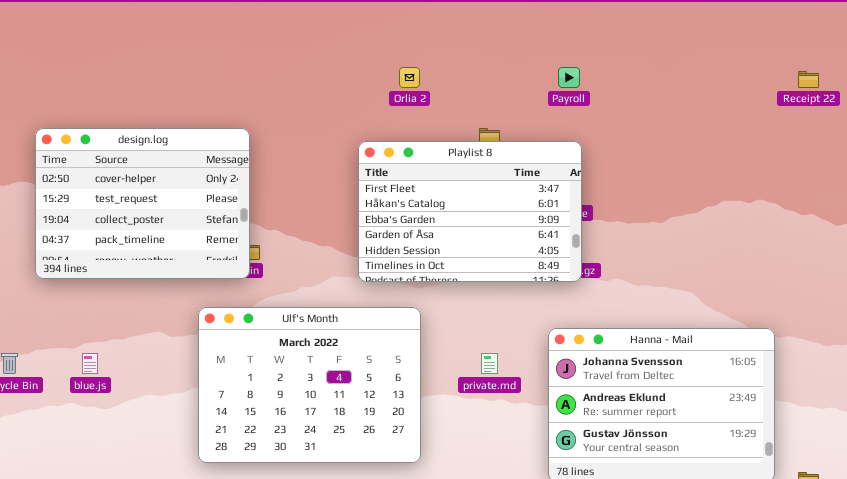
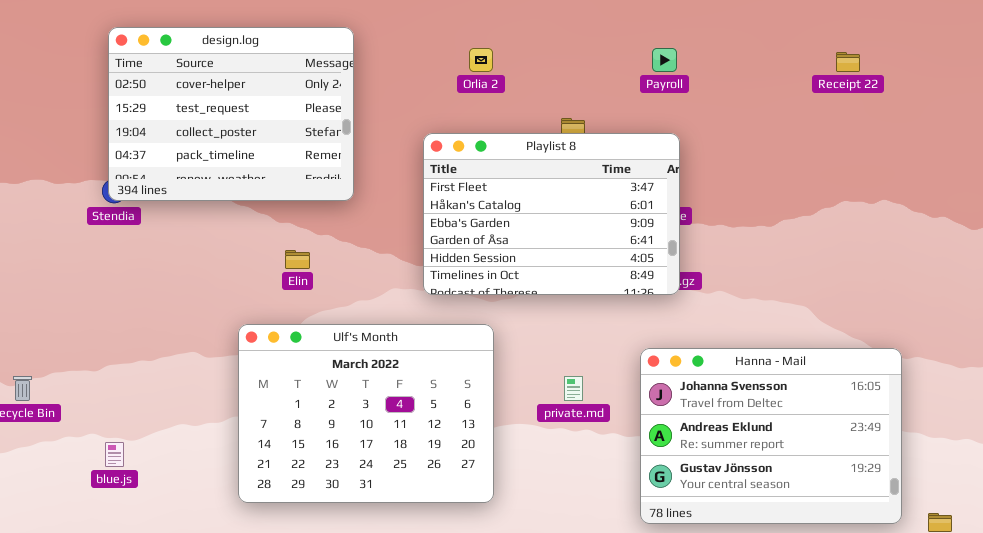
Receipt 22: [798,71,819,88] -> [836,52,860,72], moved
design.log: [35,128,250,279] -> [108,27,354,201], moved
blue.js: [82,353,98,374] -> [105,442,124,467], moved

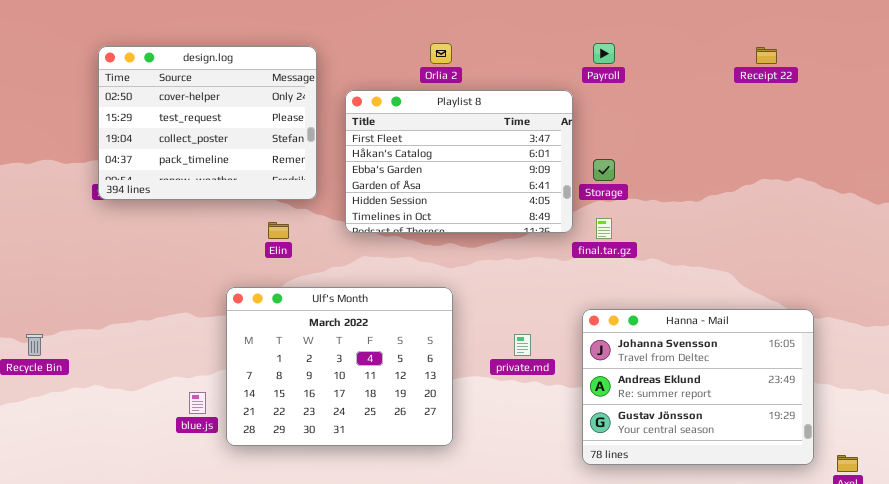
design.log: [108,27,354,201] -> [98,46,317,200], moved
Playlist 8: [423,133,680,295] -> [345,90,573,233], moved
blue.js: [105,442,124,467] -> [189,392,206,414], moved

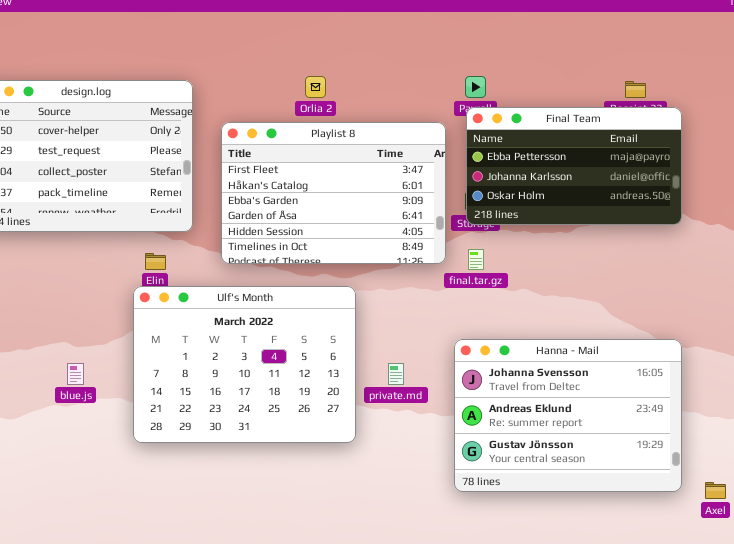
Final Team: none -> [466,107,682,225], opened
Ulf's Month: [226,287,453,446] -> [133,286,356,443], moved
blue.js: [189,392,206,414] -> [67,363,84,385], moved

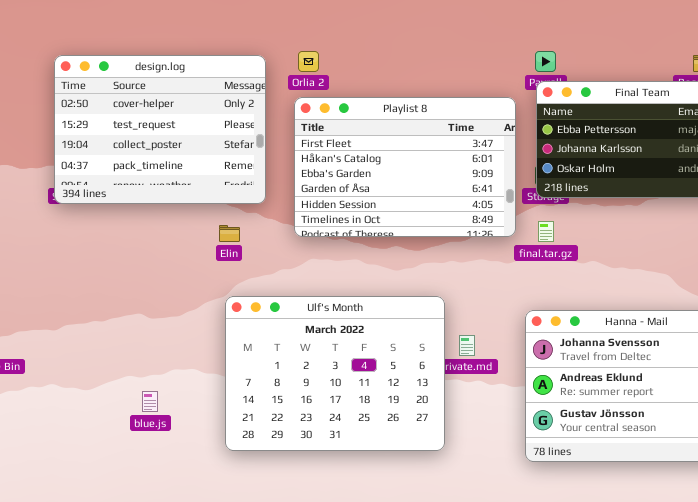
Orlia 2: [305,76,326,98] -> [298,51,319,72], moved
Ulf's Month: [133,286,356,443] -> [225,296,445,451], moved
blue.js: [67,363,84,385] -> [142,391,158,412], moved

